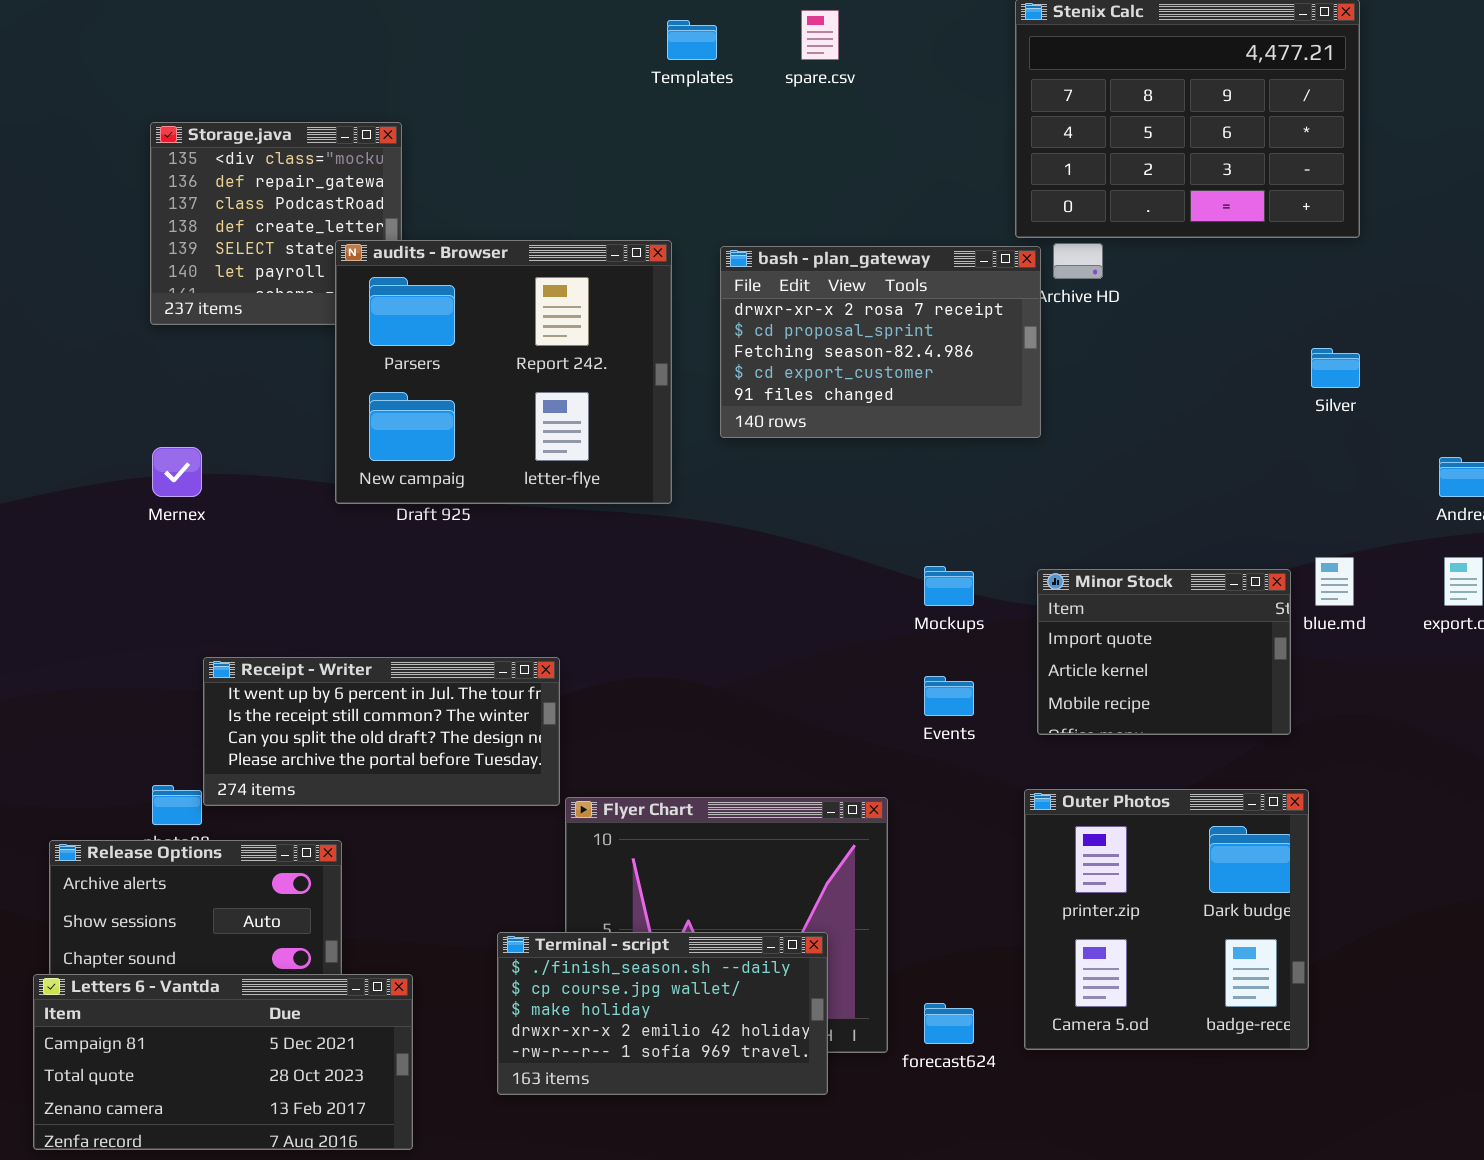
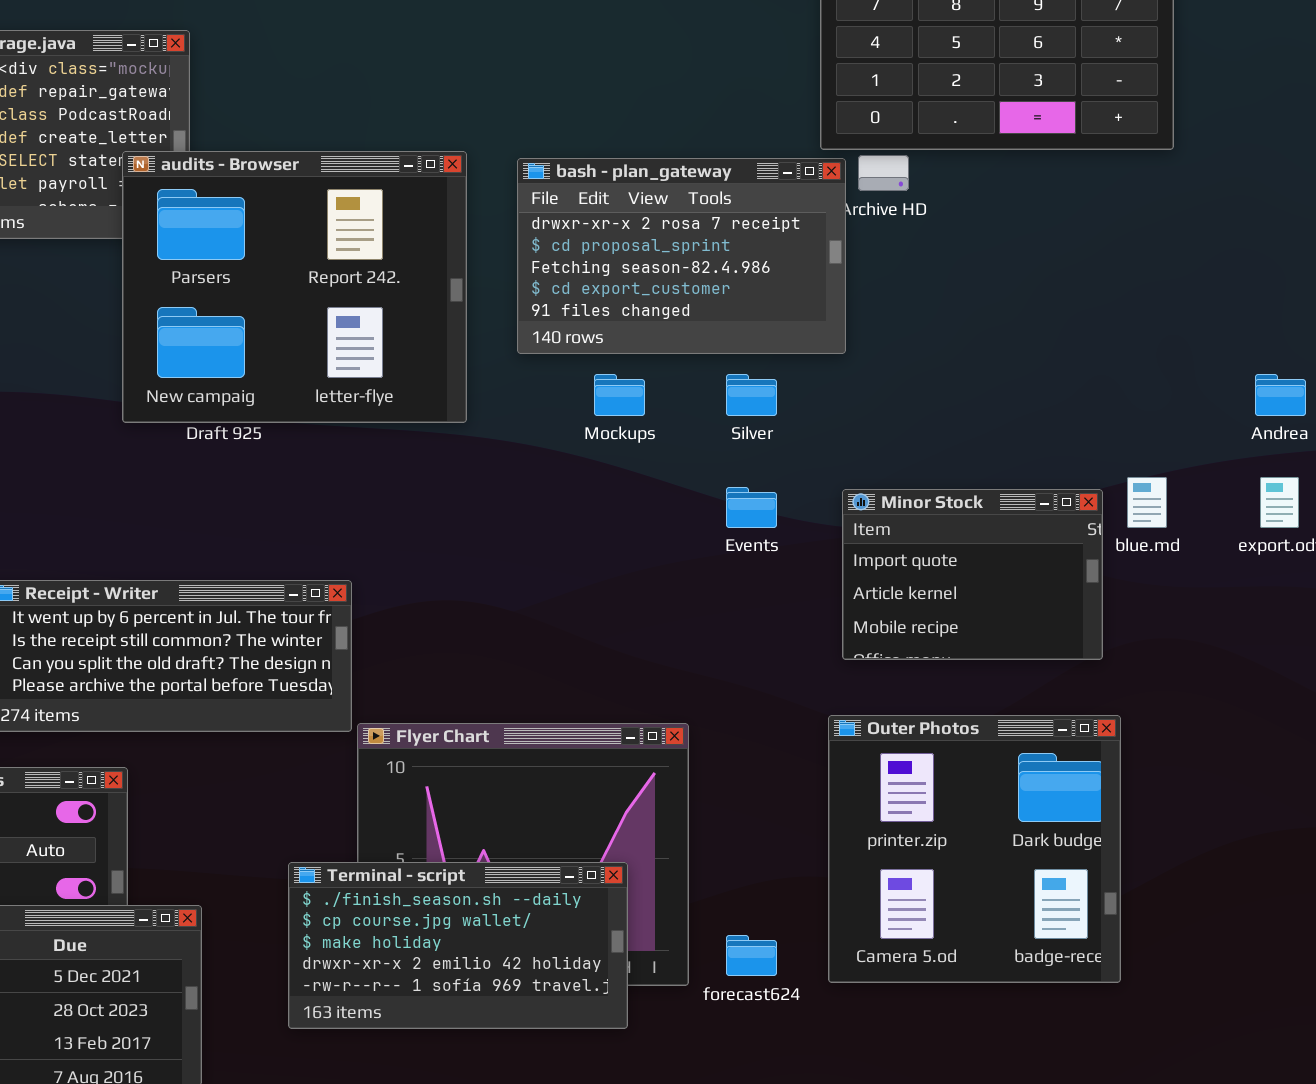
Silver: [1311,348,1360,388] -> [726,374,777,416], moved
Mockups: [924,566,974,606] -> [594,374,645,416], moved
Events: [924,676,974,716] -> [726,487,777,528], moved

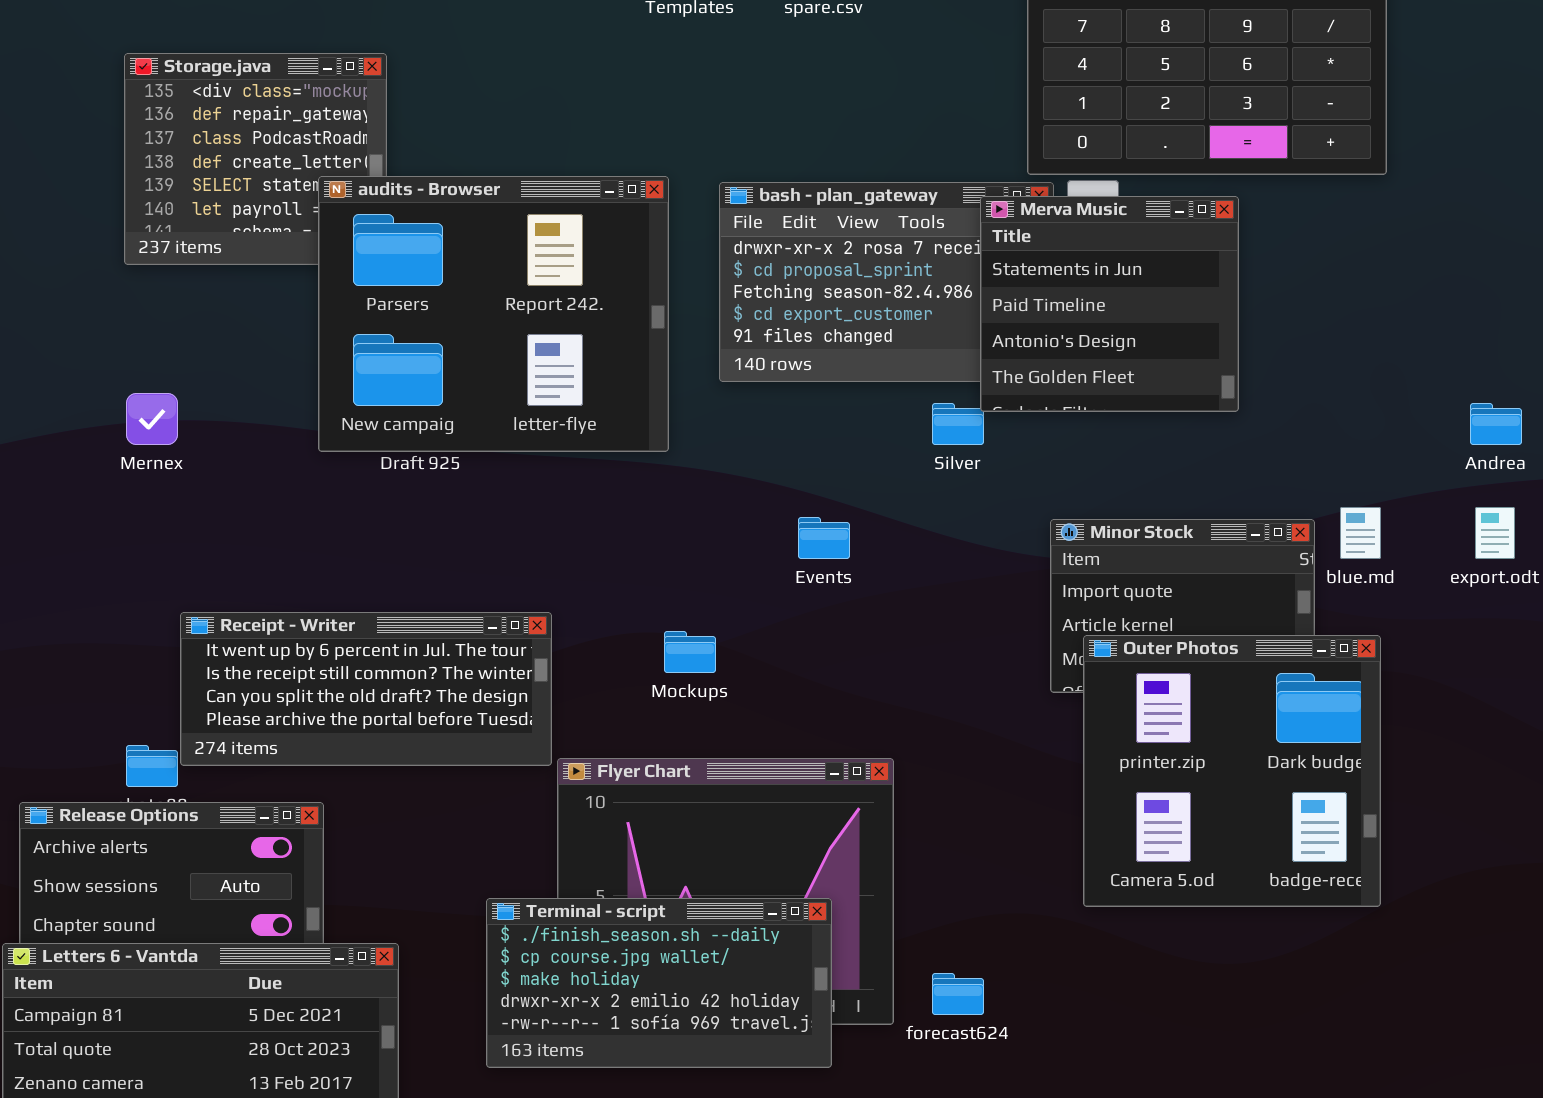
Merva Music: none -> [980,196,1239,412], opened
Mockups: [594,374,645,416] -> [664,631,716,673], moved
Events: [726,487,777,528] -> [798,517,850,559], moved
Outer Photos: [828,715,1121,983] -> [1083,635,1381,907], moved

